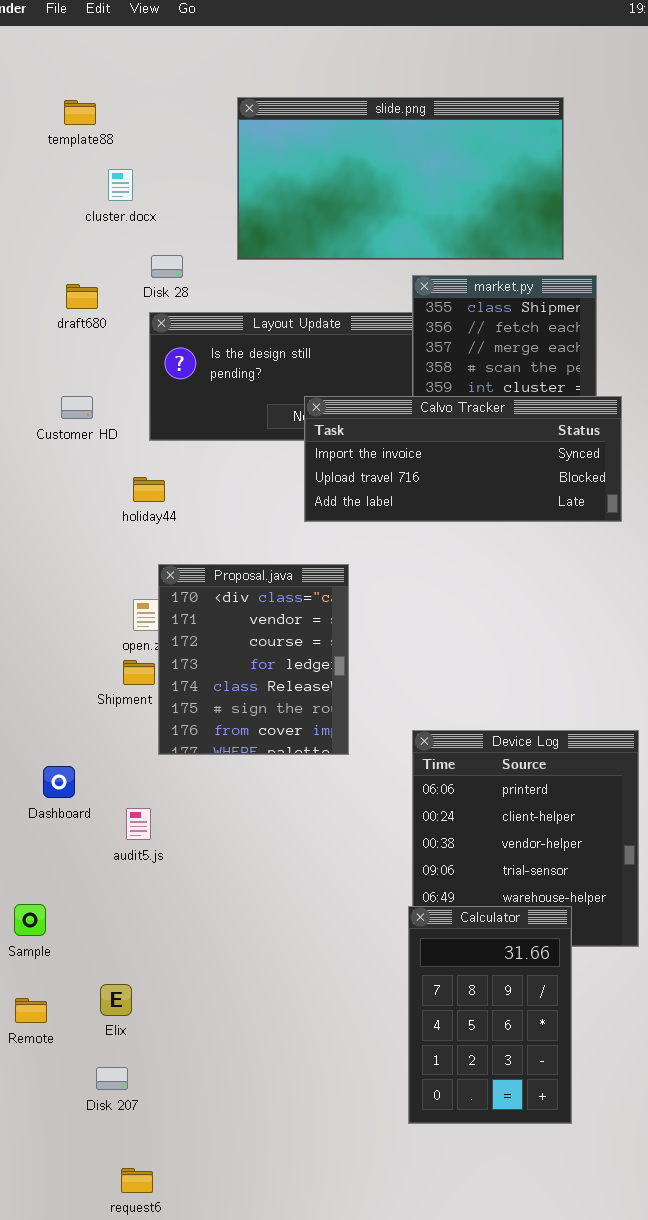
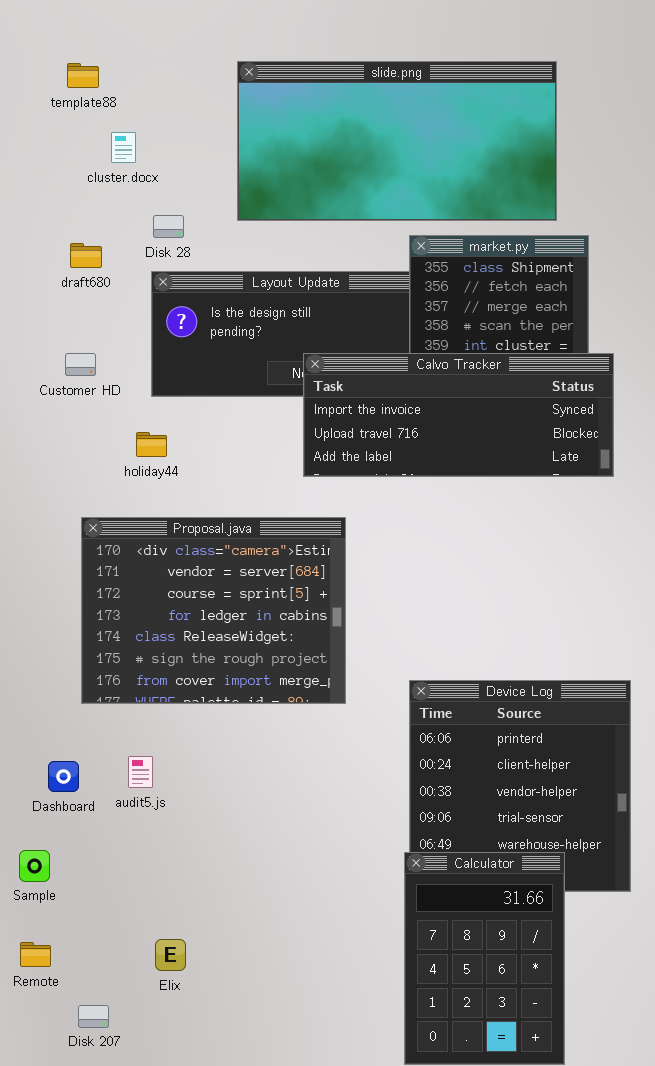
Proposal.java: [158,564,349,755] -> [81,517,346,704], resized
Dashboard: [43,766,75,798] -> [48,761,79,792], moved
Elix: [100,984,132,1016] -> [155,939,186,971], moved
Disk 207: [96,1067,128,1090] -> [78,1005,109,1028], moved

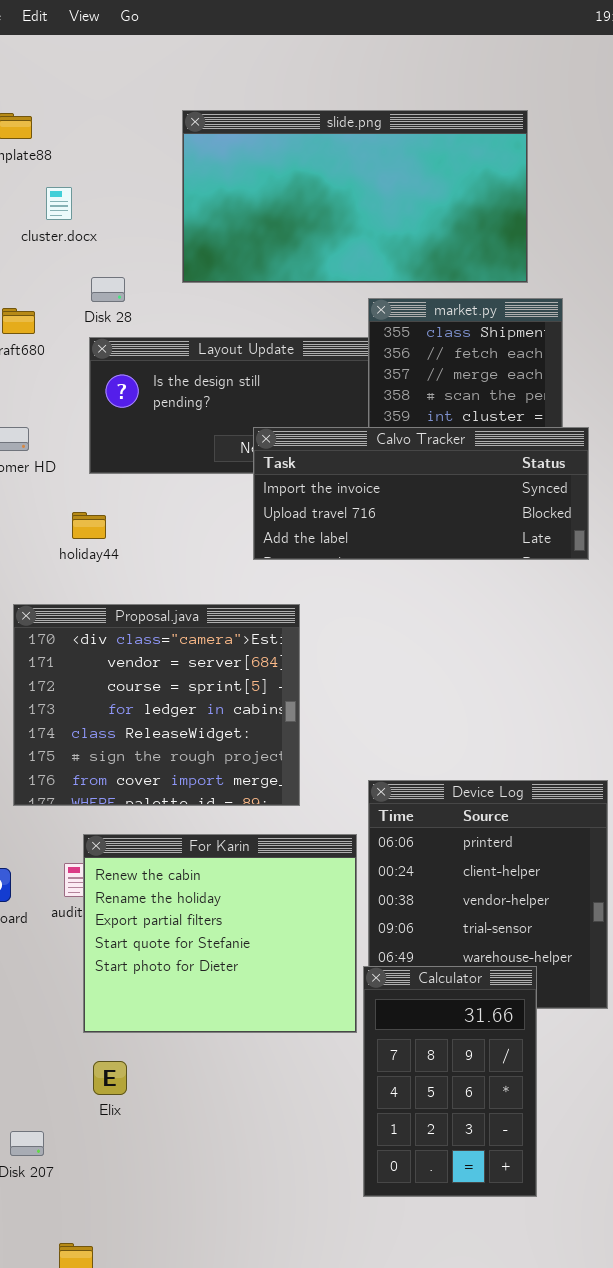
For Karin: none -> [83,834,357,1033], opened

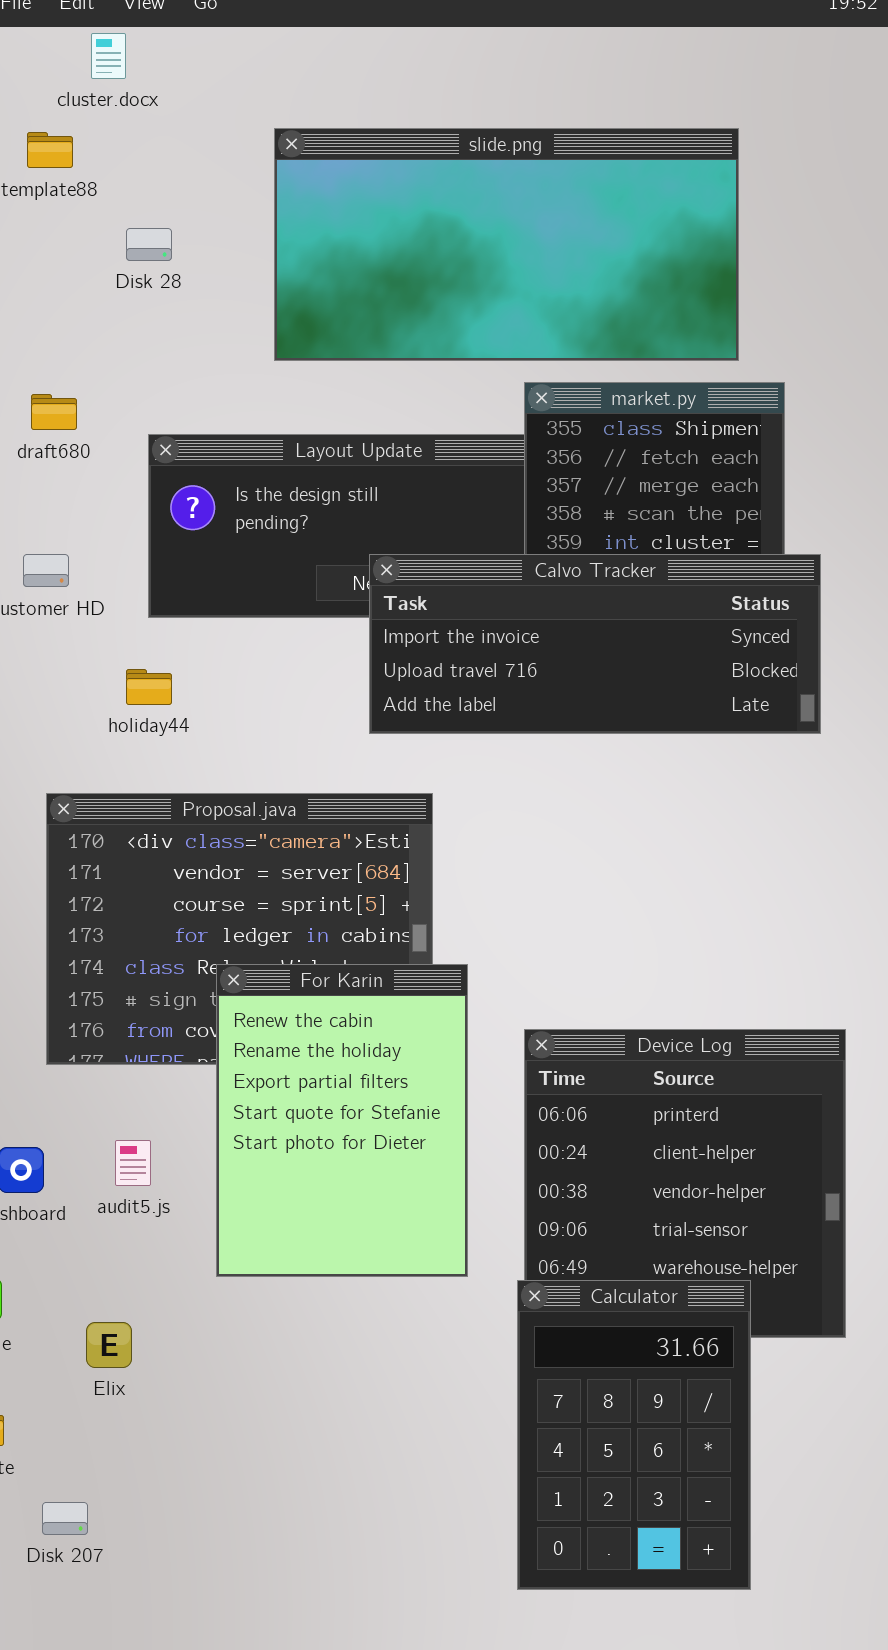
cluster.docx: [46,187,72,220] -> [91,33,126,79], moved
Disk 28: [91,277,125,302] -> [126,228,172,261], moved
For Karin: [83,834,357,1033] -> [216,964,468,1277], moved, resized
Elix: [93,1061,127,1095] -> [86,1322,132,1368], moved

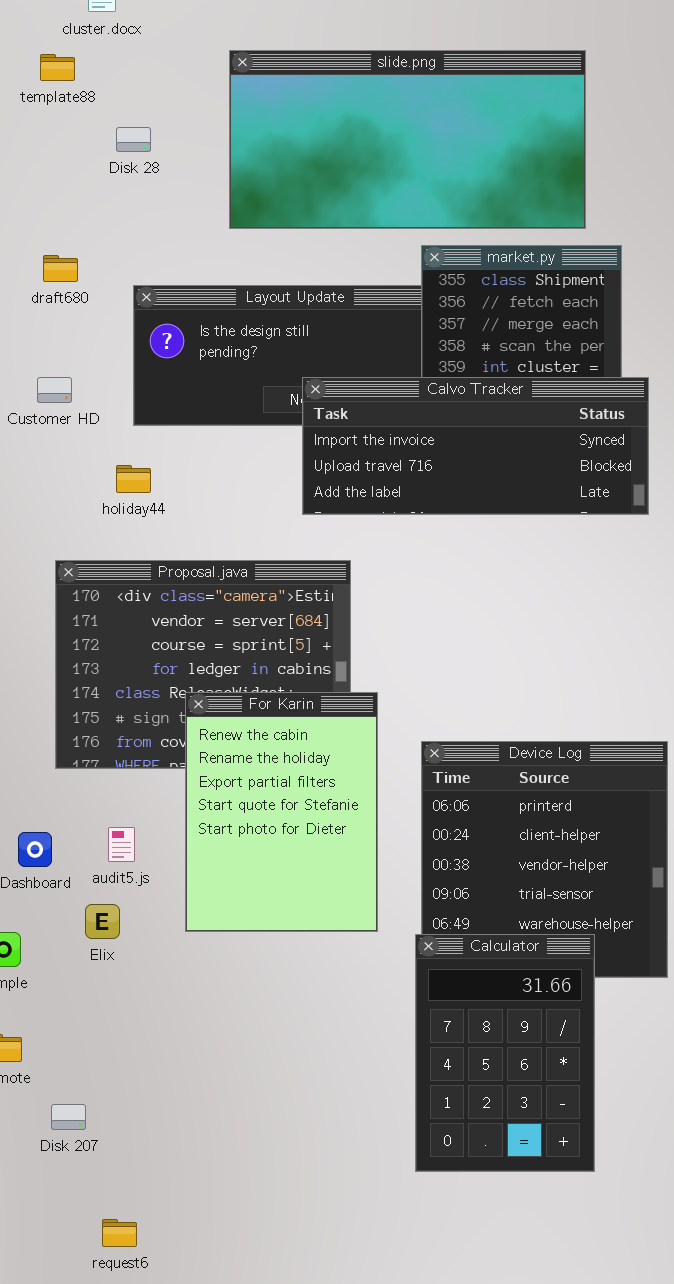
Elix: [86,1322,132,1368] -> [85,904,120,939], moved

